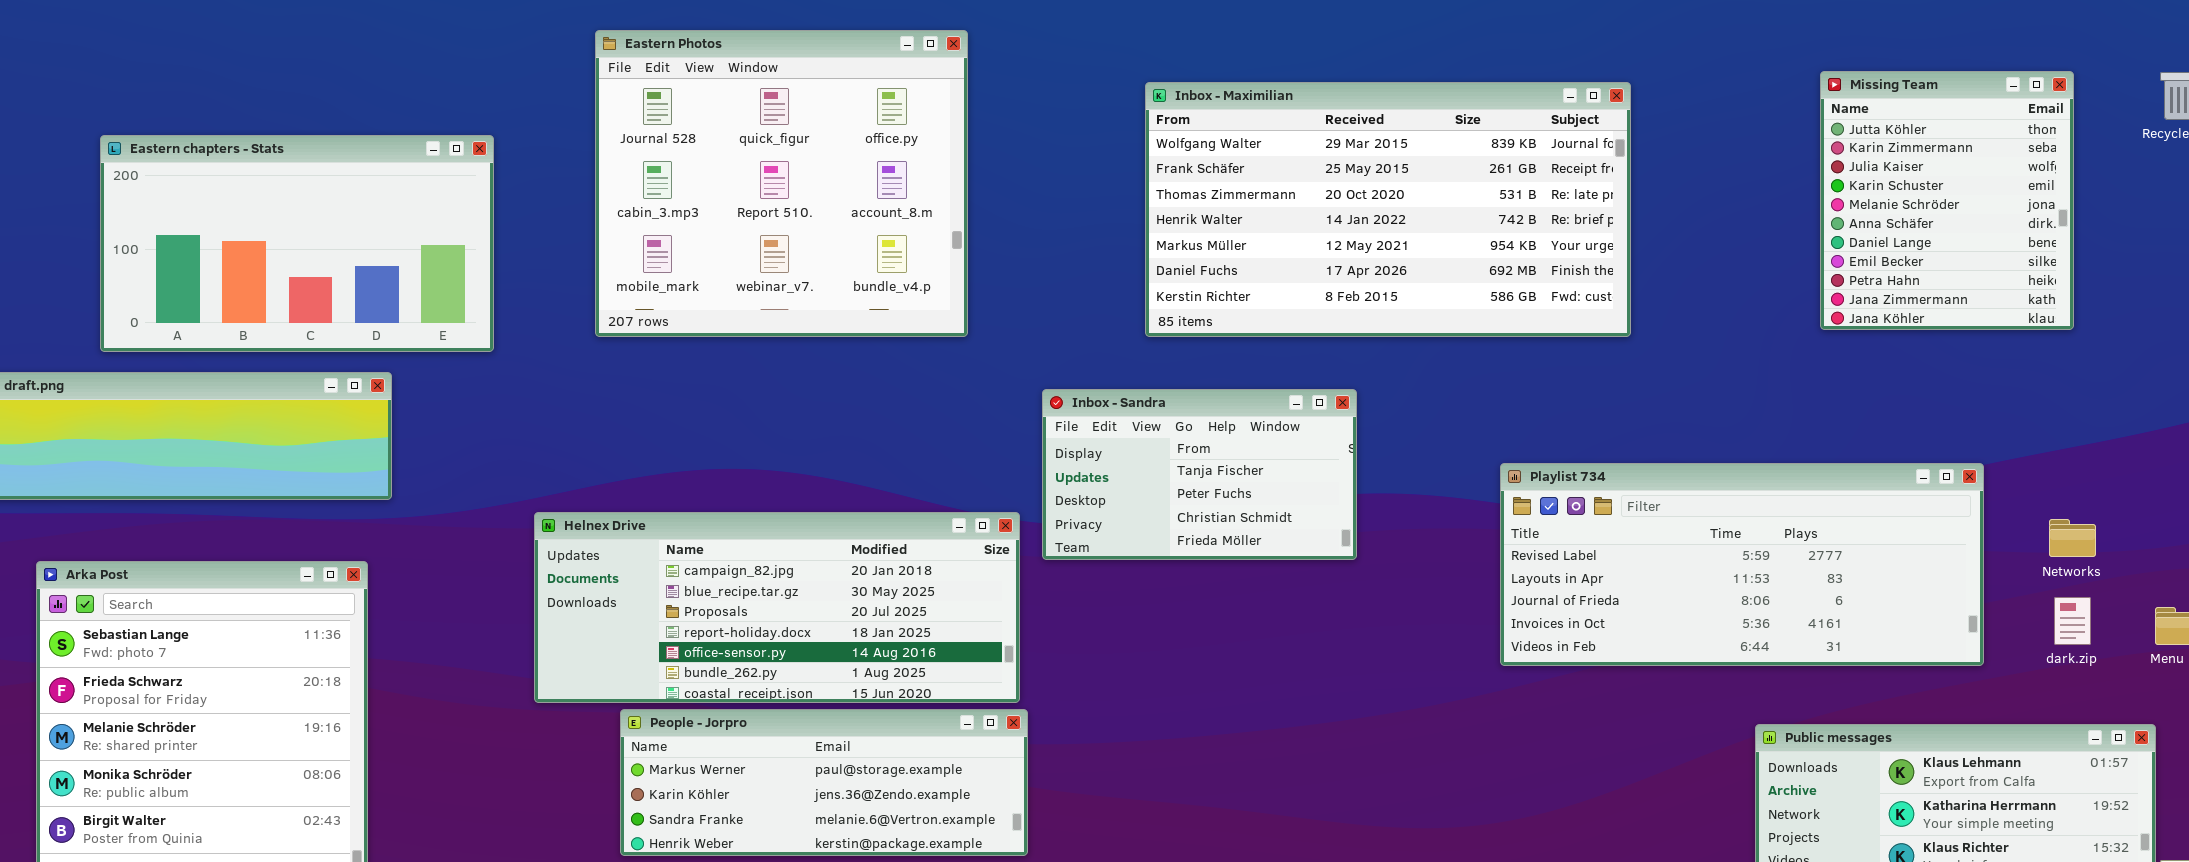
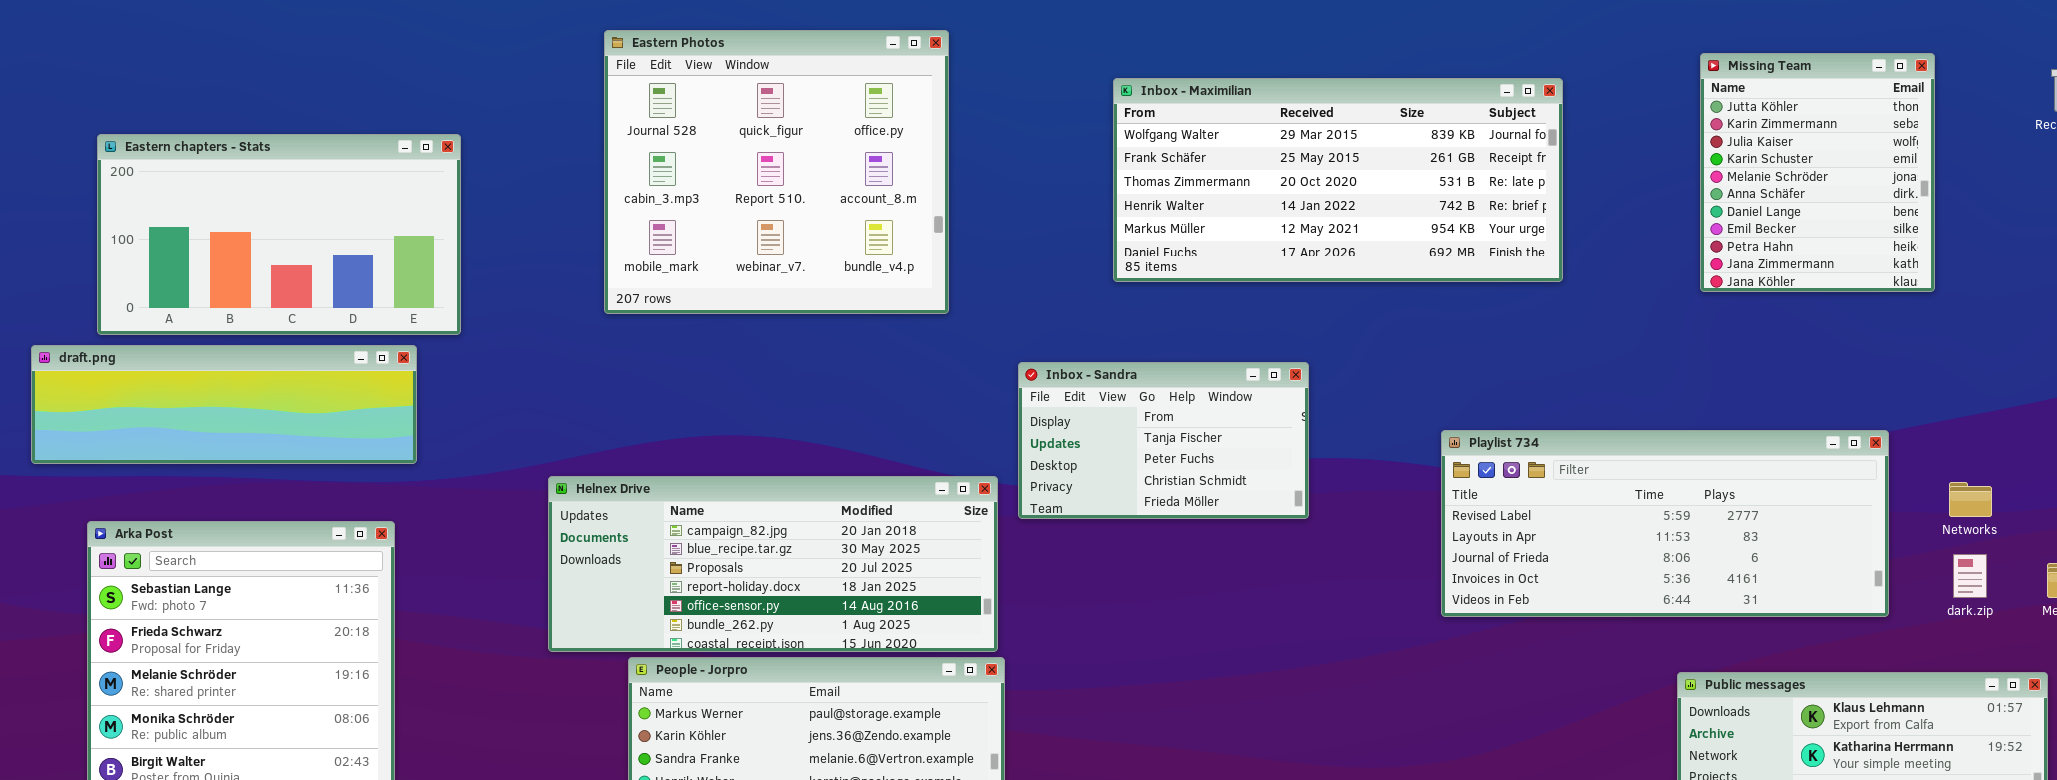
Missing Team: [1820,71,2074,330] -> [1700,53,1935,292], moved
Inbox - Maximilian: [1145,82,1631,337] -> [1113,78,1563,282], resized
Eastern chapters - Stats: [100,135,494,352] -> [97,134,461,335], moved

